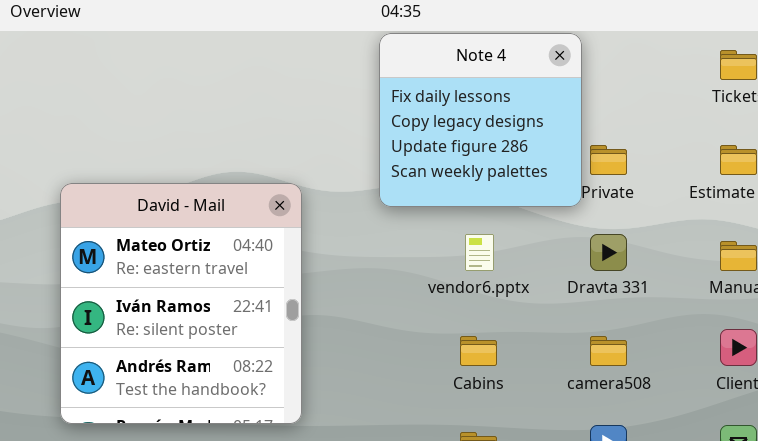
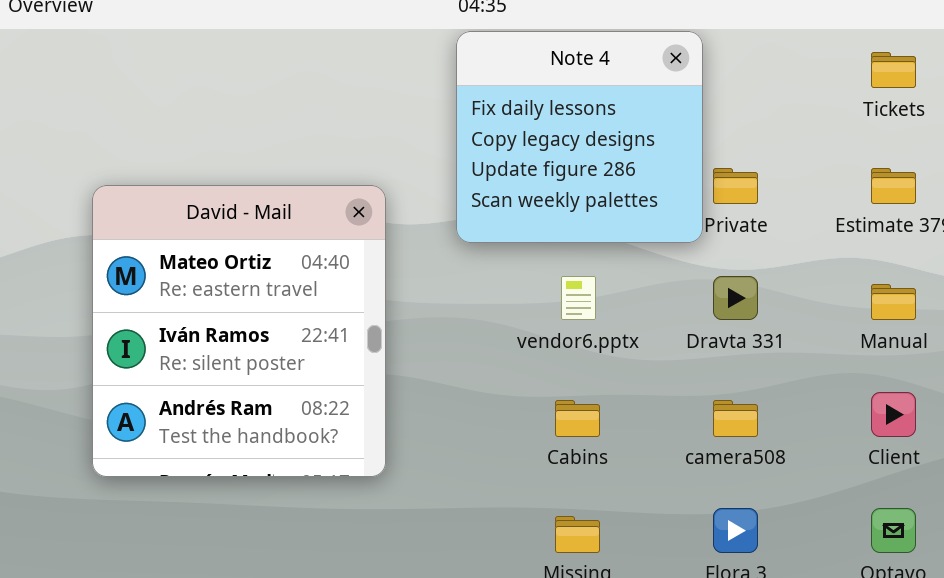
David - Mail: [60,183,302,424] -> [92,185,386,477], moved

